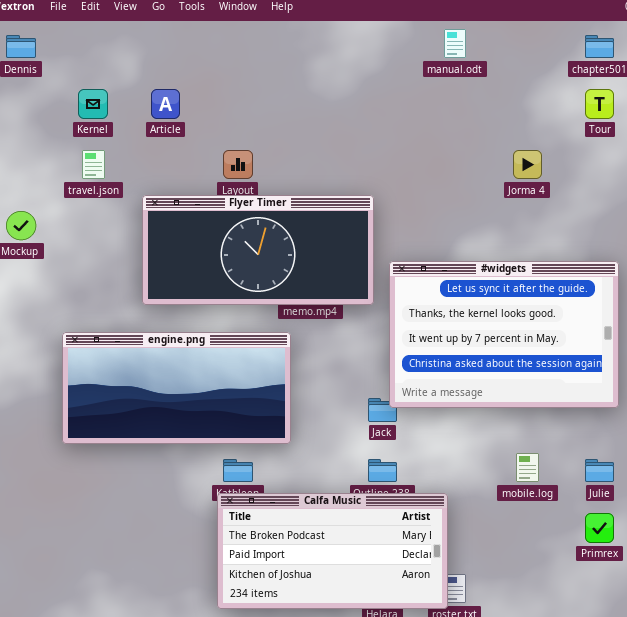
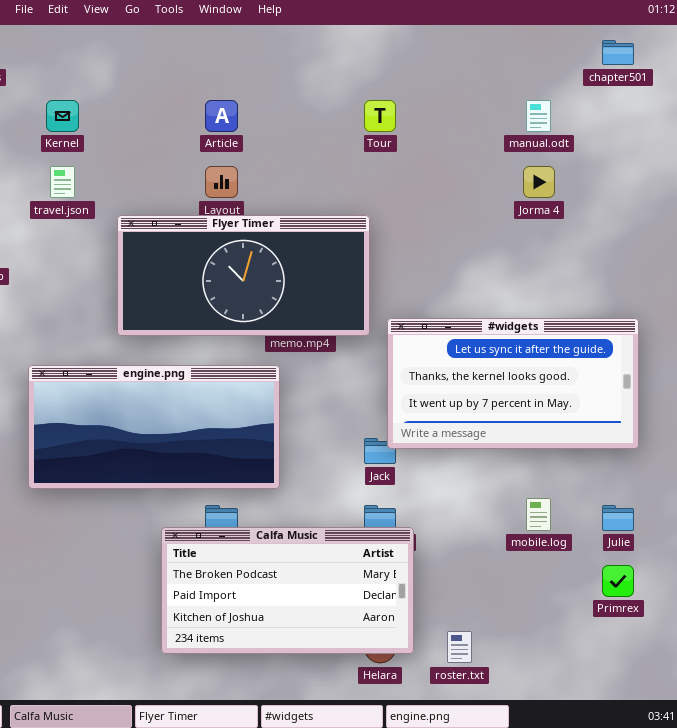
manual.odt: [444,29,466,58] -> [526,100,551,132], moved
Article: [151,89,180,119] -> [205,100,238,132], moved
Tour: [585,89,614,119] -> [364,100,396,132], moved
#widgets: [389,261,619,408] -> [387,318,639,449], resized
Calfa Music: [217,493,448,609] -> [161,527,414,654], moved

